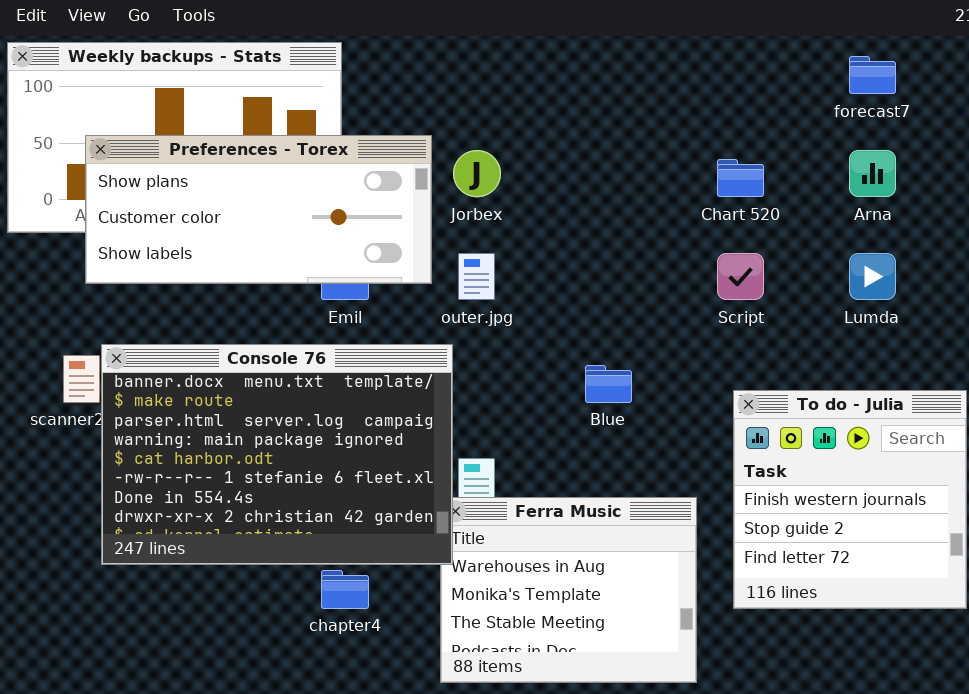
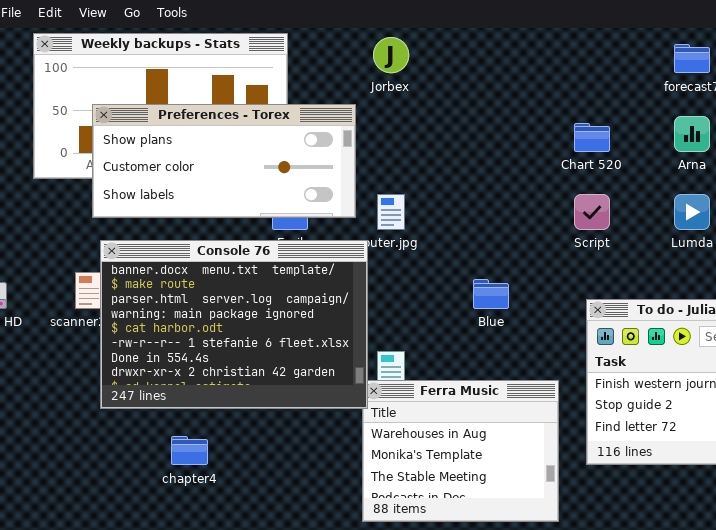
Jorbex: [453,150,501,197] -> [373,37,409,73], moved
Console 76: [101,344,453,565] -> [100,240,368,409], moved
chapter4: [321,570,369,609] -> [171,436,208,465], moved

